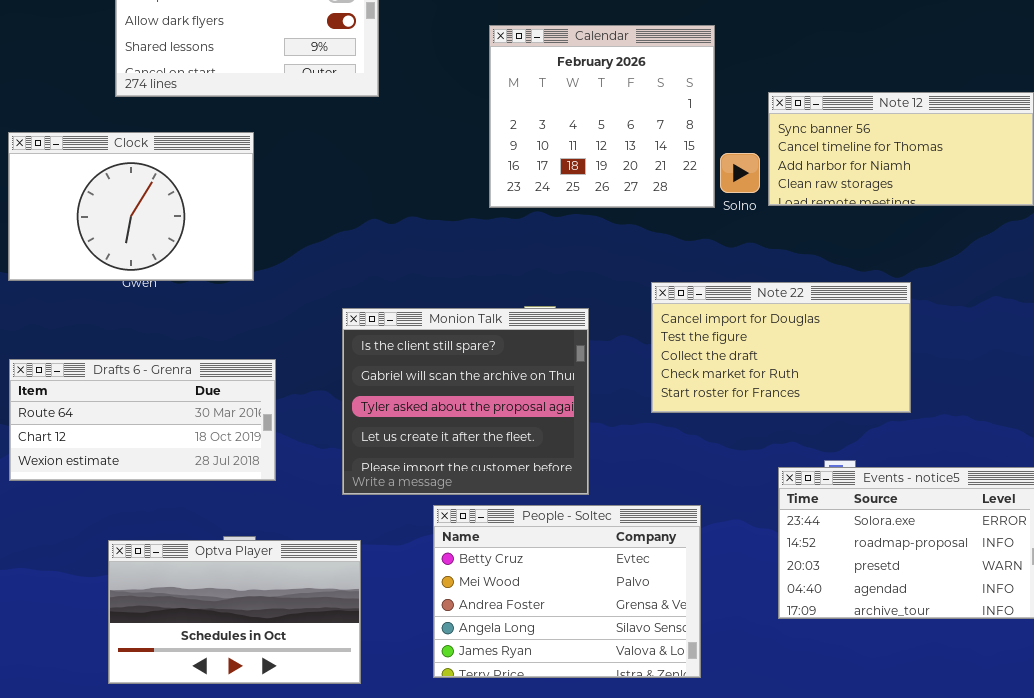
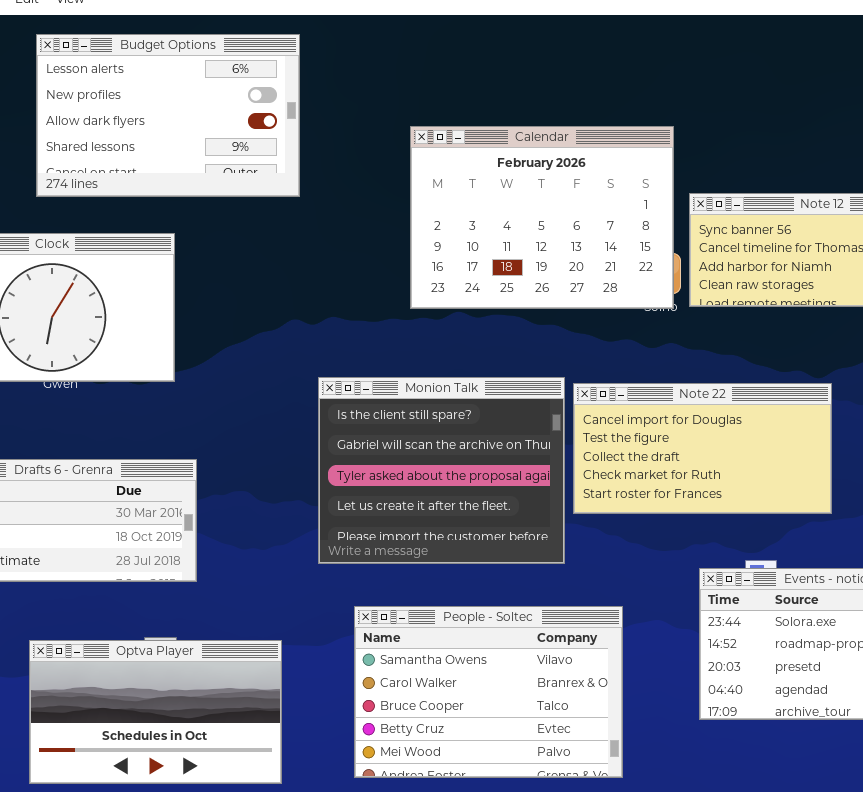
Calendar: [489,25,715,208] -> [410,126,674,309], resized
Monion Talk: [342,308,589,495] -> [318,377,565,564], moved
People - Soltec: [433,505,701,678] -> [354,606,623,778], scrolled up 3 rows

